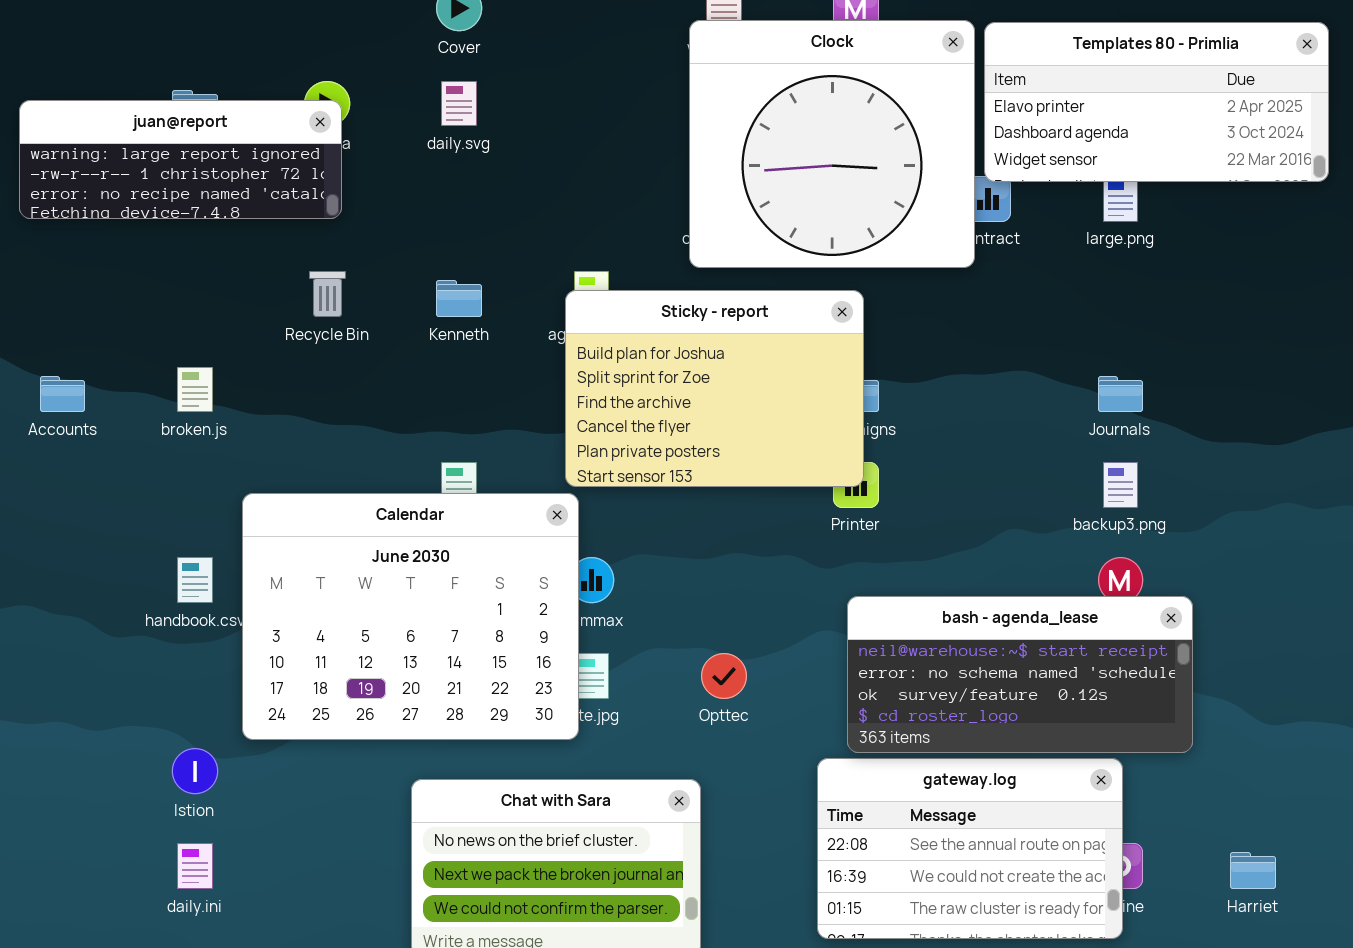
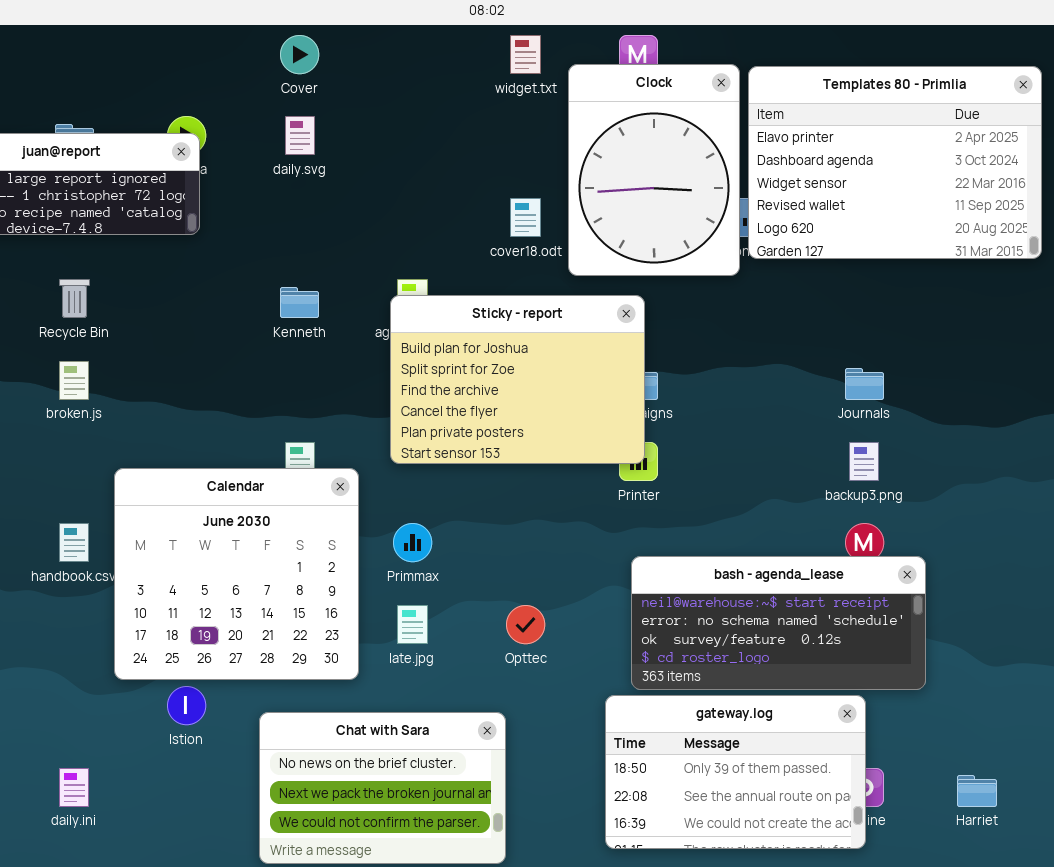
Clock: [689,20,975,268] -> [568,64,740,276], resized
Templates 80 - Primlia: [984,22,1329,182] -> [748,66,1042,259], resized
Recycle Bin: [309,271,346,317] -> [59,279,90,318], moved
Calendar: [242,493,579,740] -> [114,468,359,680], resized
Istion: [172,748,218,794] -> [167,686,206,725], moved
gateway.log: [817,758,1123,939] -> [605,695,866,849], scrolled up 1 row

